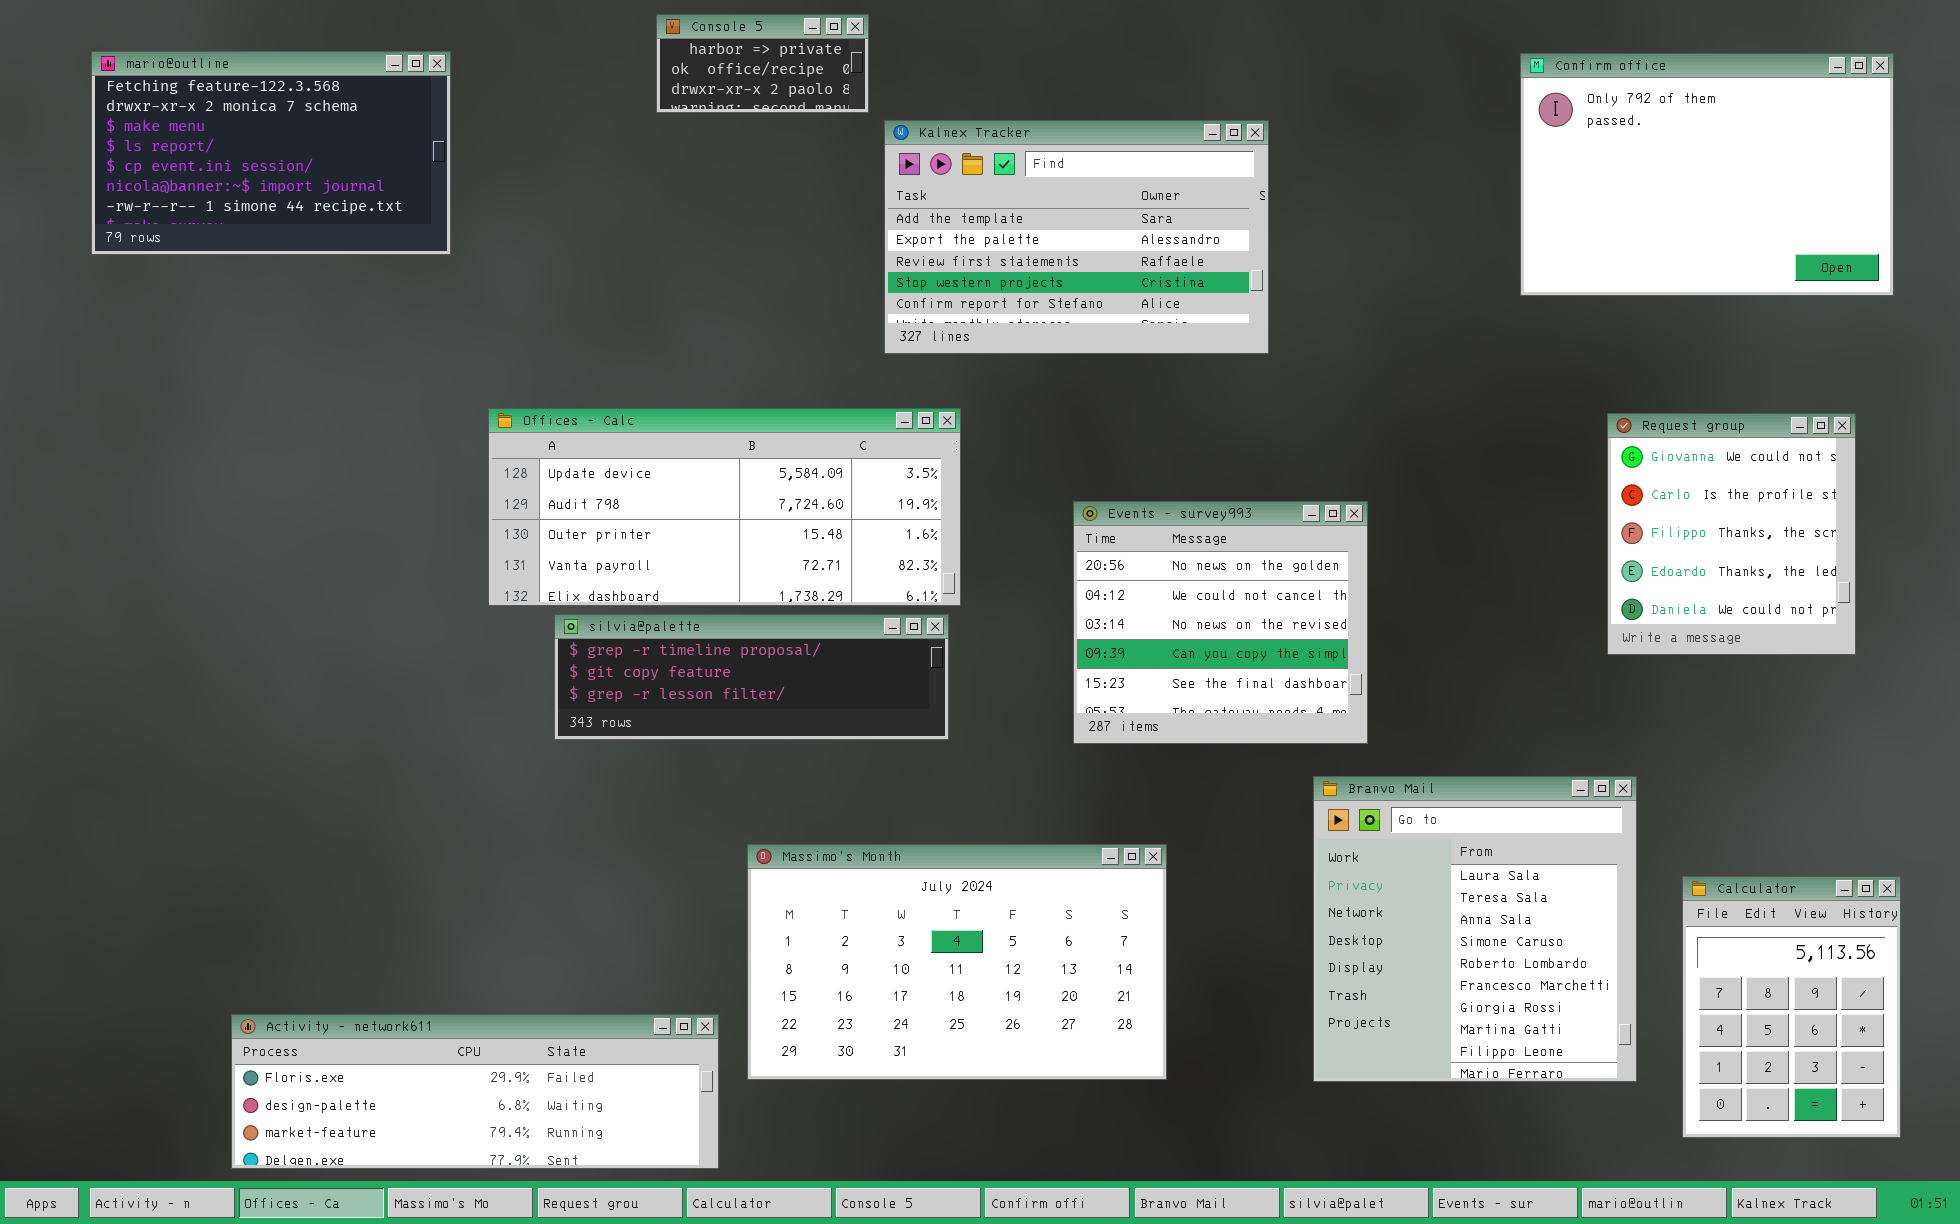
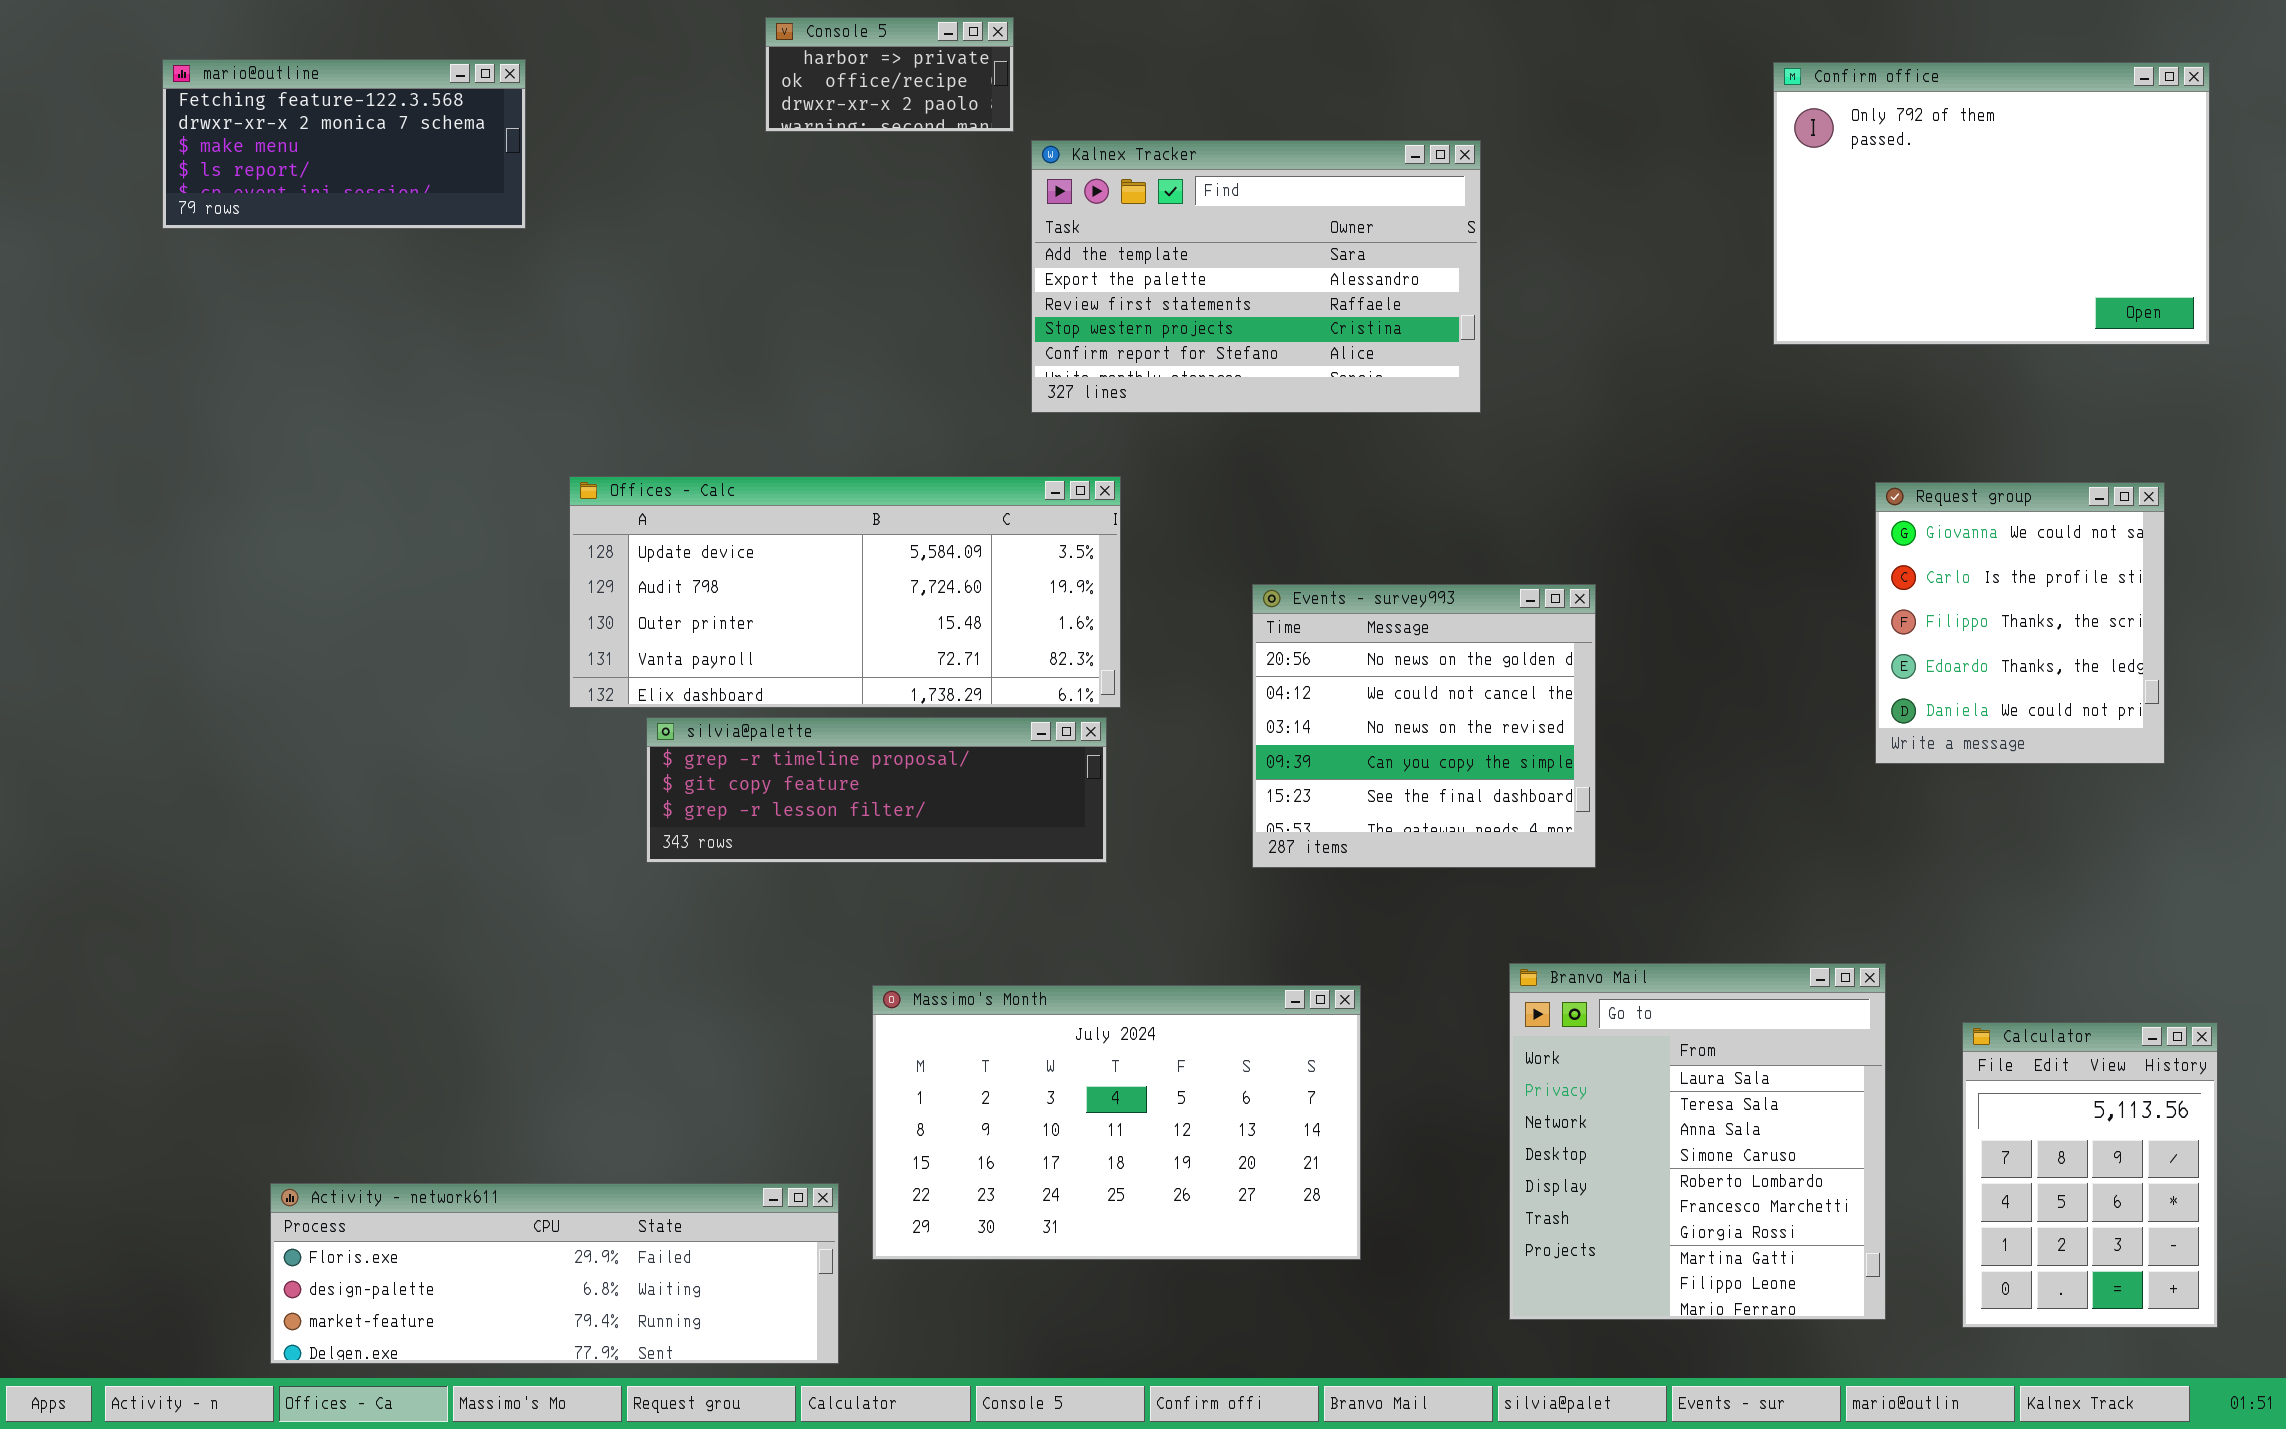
mario@outline: [91,51,451,255] -> [162,59,526,229], resized
Branvo Mail: [1313,776,1637,1082] -> [1509,963,1886,1320], moved

